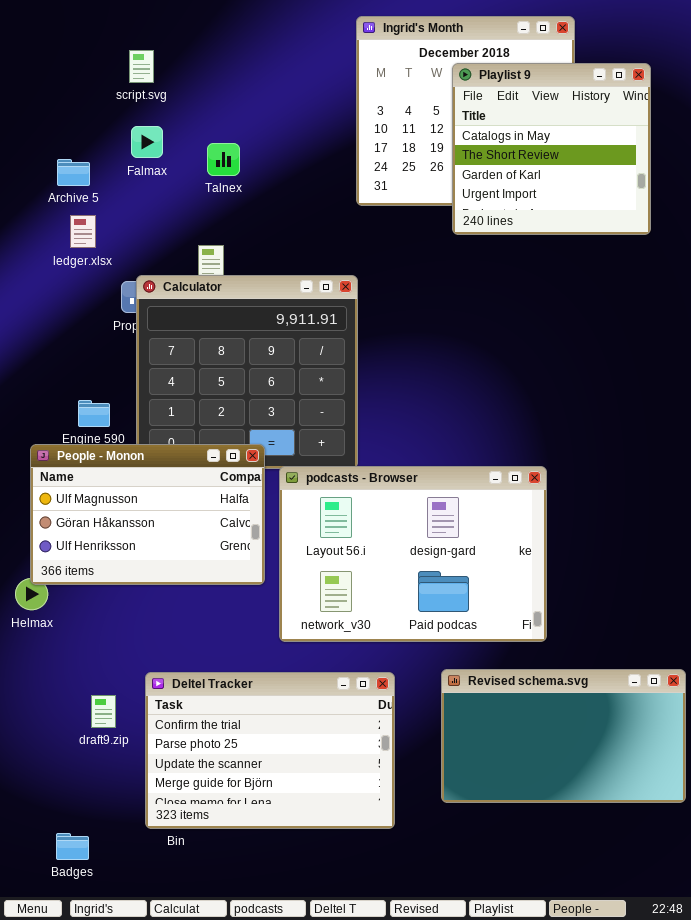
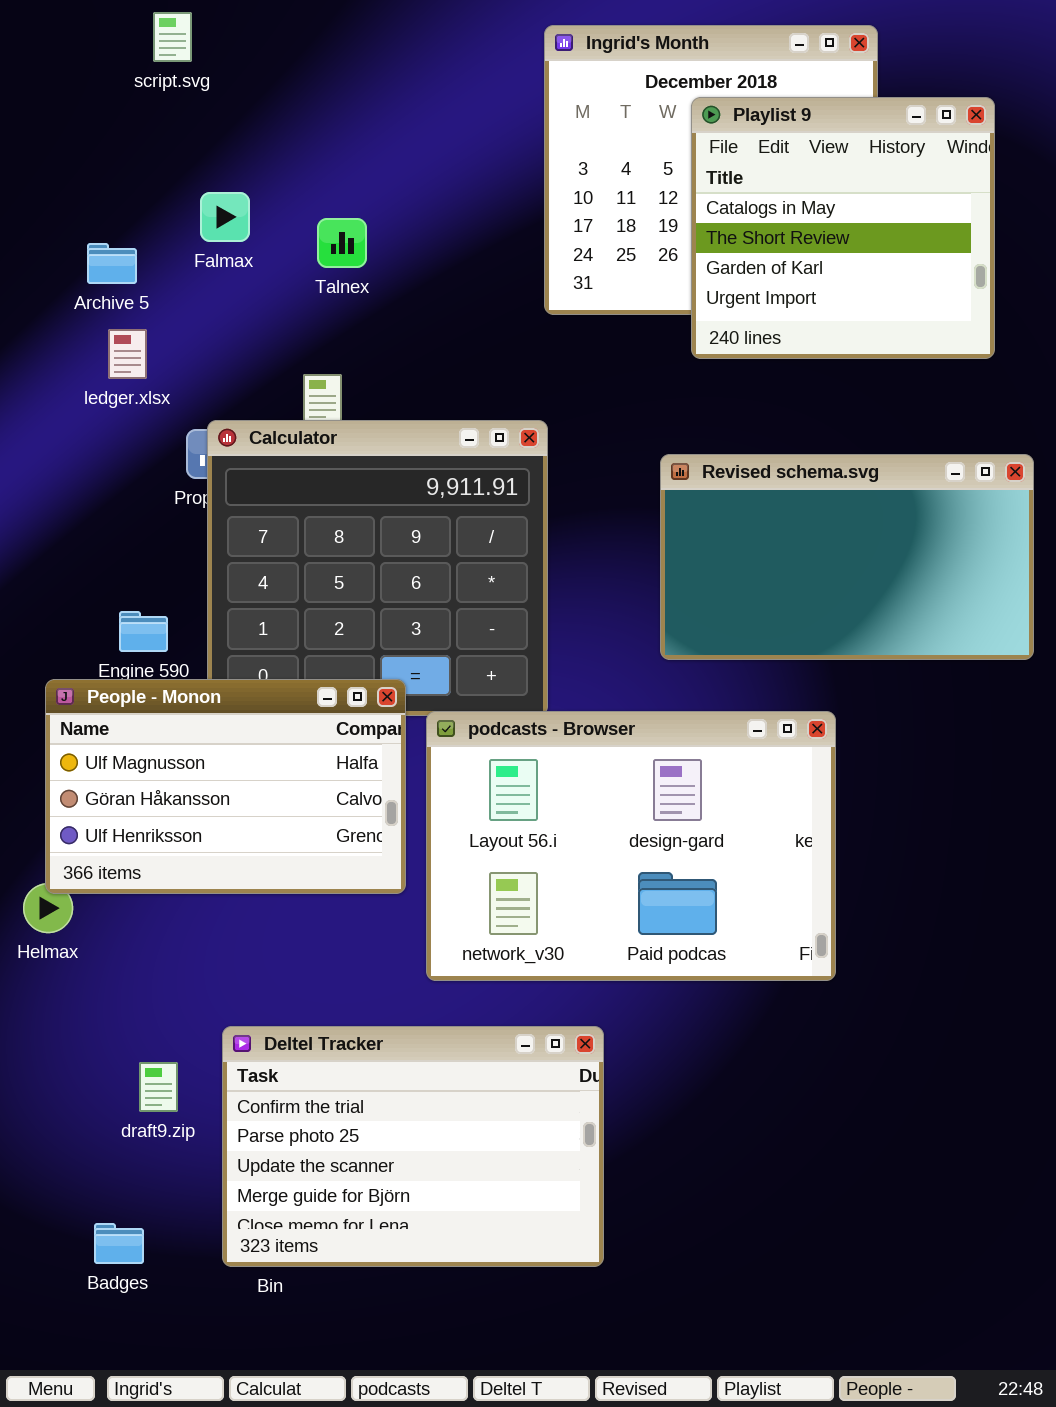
script.svg: [129,50,154,83] -> [153,12,192,62], moved
Revised schema.svg: [441,669,686,803] -> [660,454,1034,660], moved
Badges: [56,833,89,860] -> [94,1223,144,1264], moved

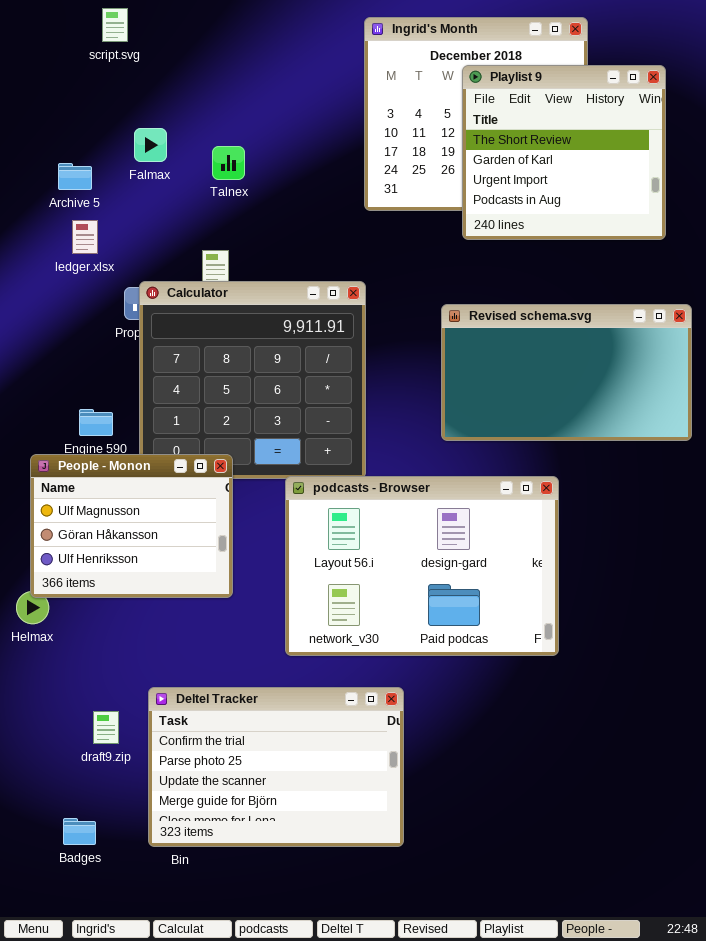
Playlist 9: [691,97,995,359] -> [462,65,666,240], scrolled down 1 row
People - Monon: [45,679,406,894] -> [30,454,233,598], resized

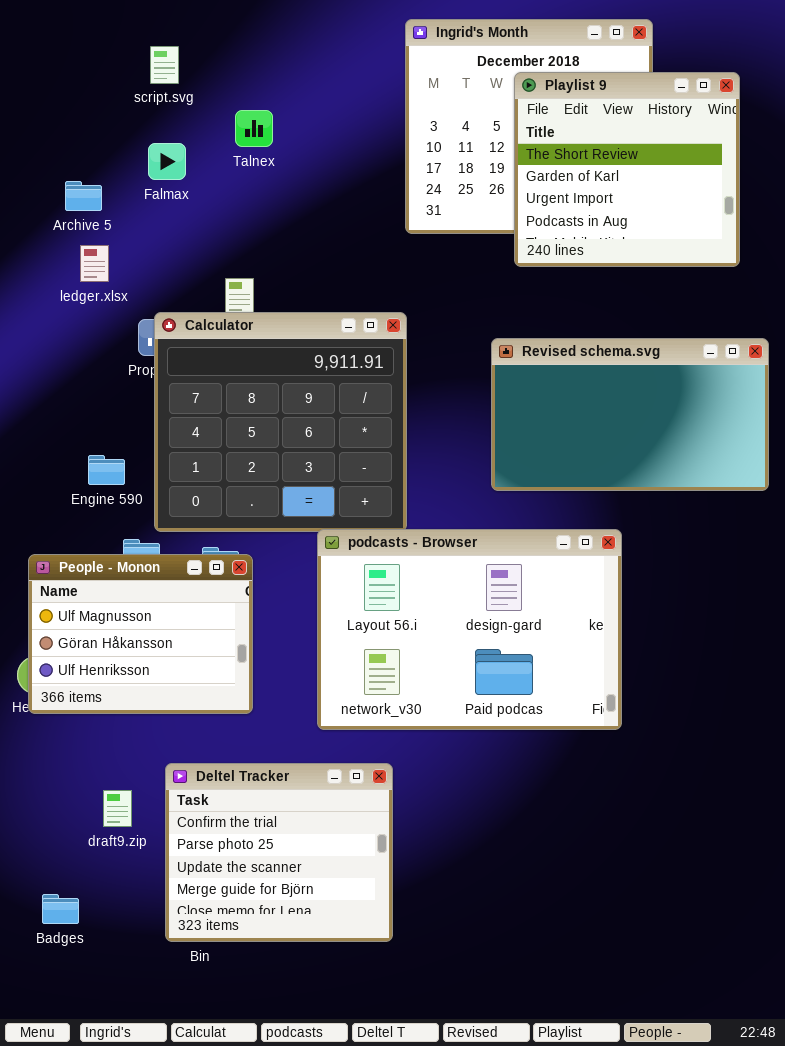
script.svg: [102,8,128,42] -> [150,46,179,84], moved
Talnex: [212,146,245,180] -> [235,110,273,147], moved
People - Monon: [30,454,233,598] -> [28,554,253,714], moved
Deltel Tracker: [148,687,404,847] -> [165,763,393,942], resized
Badges: [63,818,96,845] -> [42,894,79,924], moved

